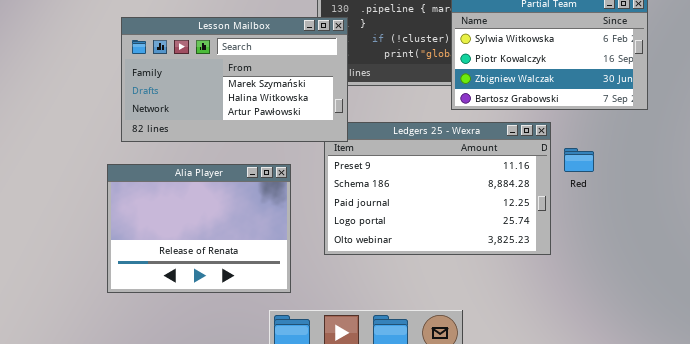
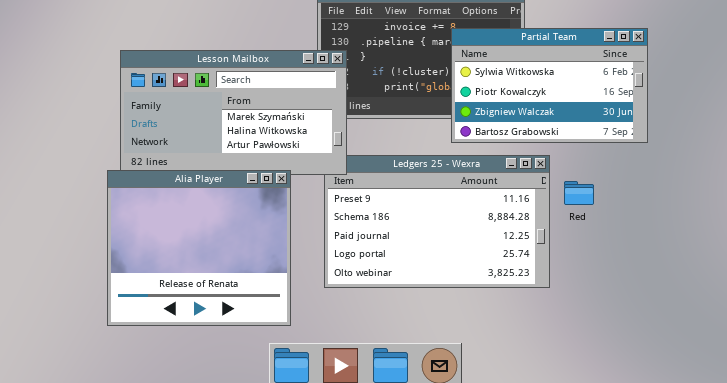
Alia Player: [107,164,291,293] -> [107,170,291,326], resized

